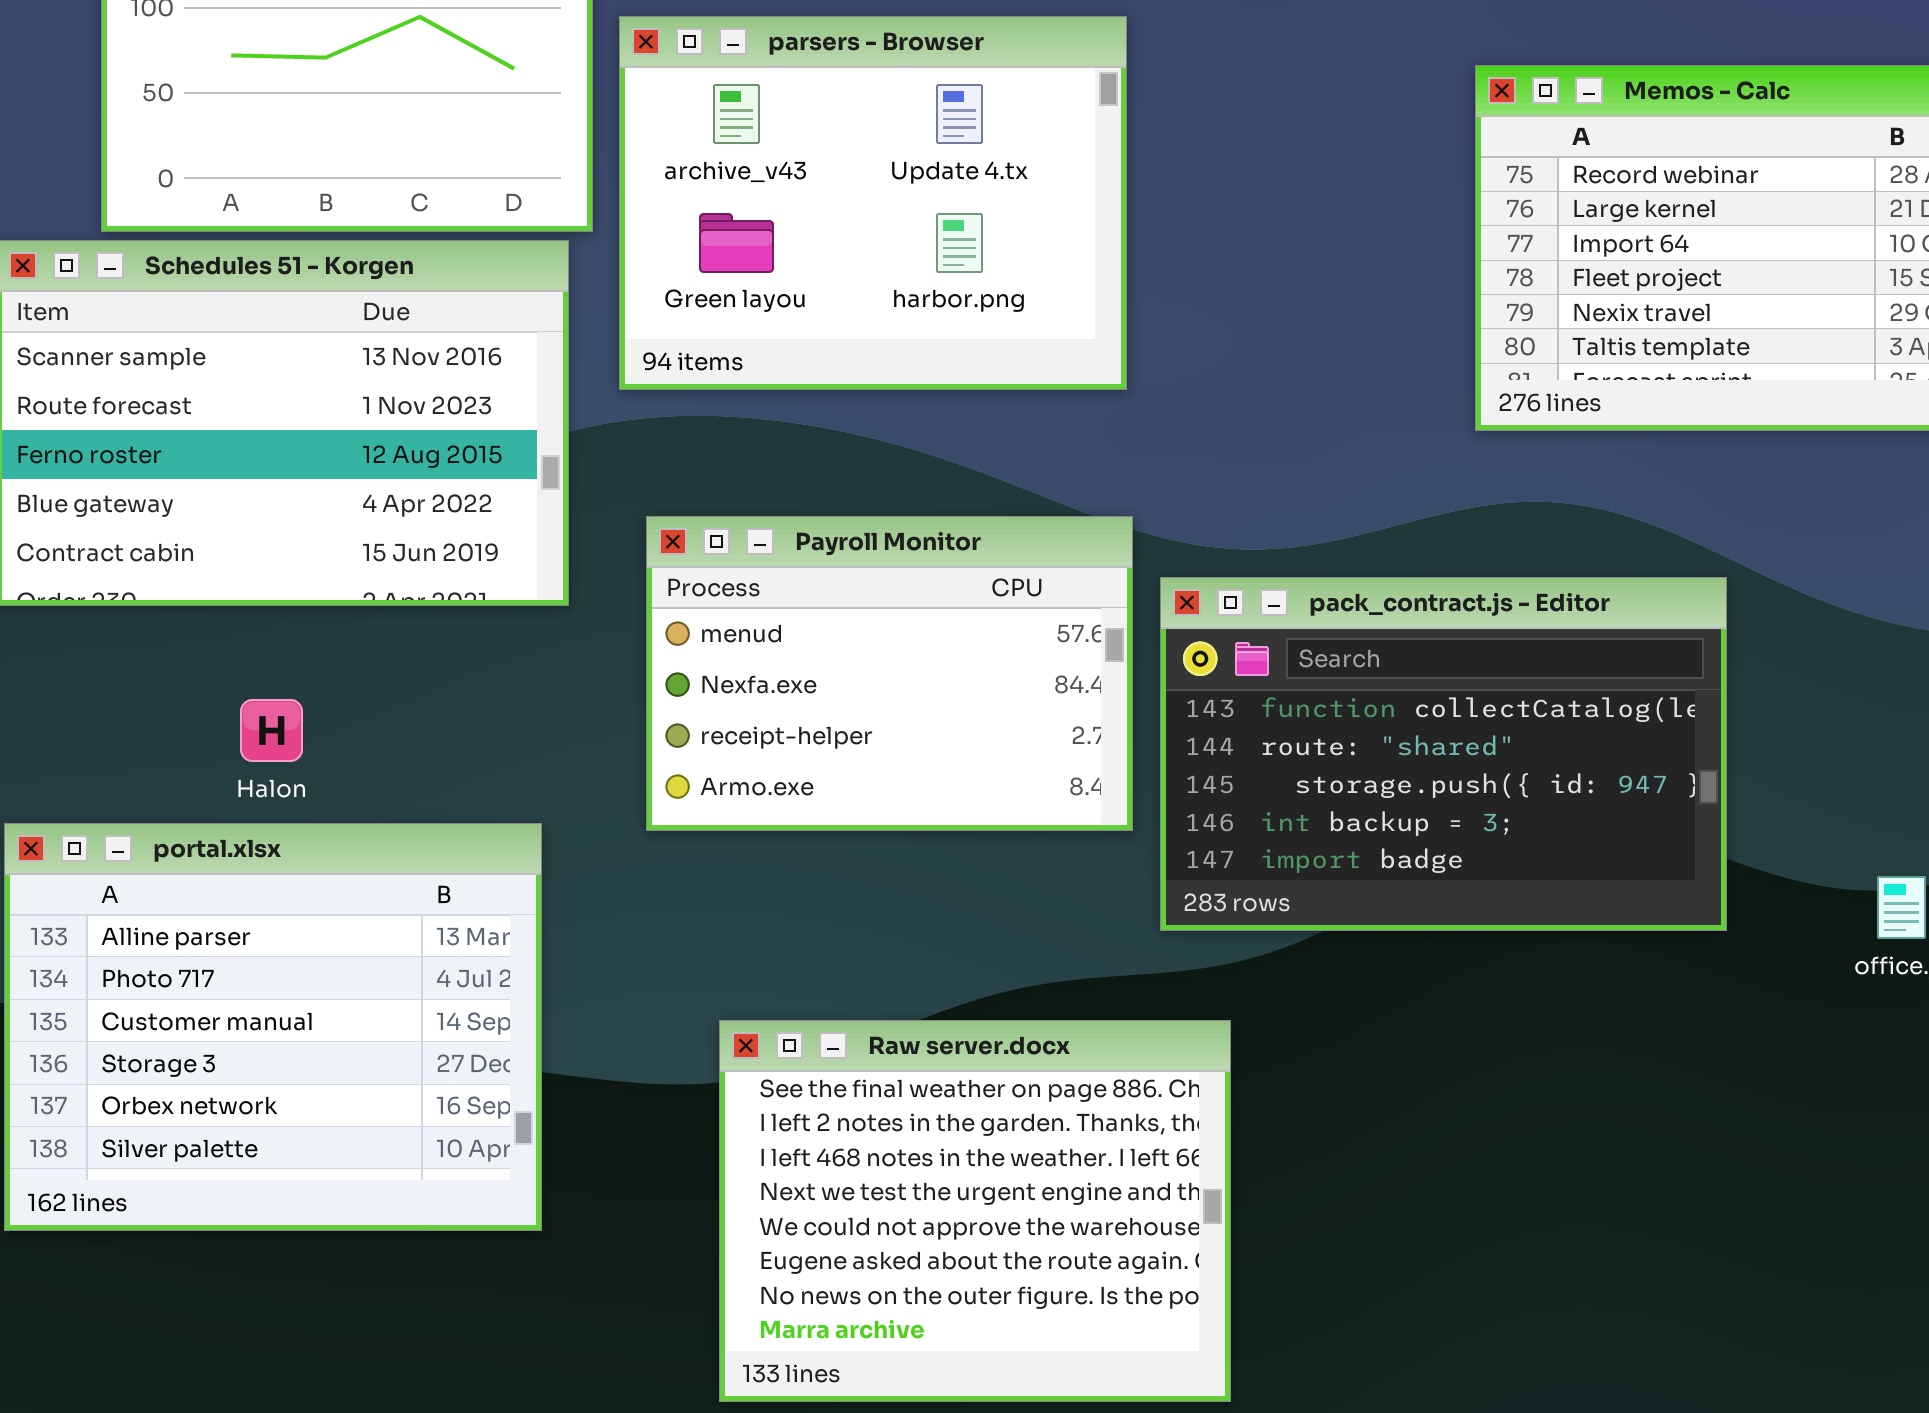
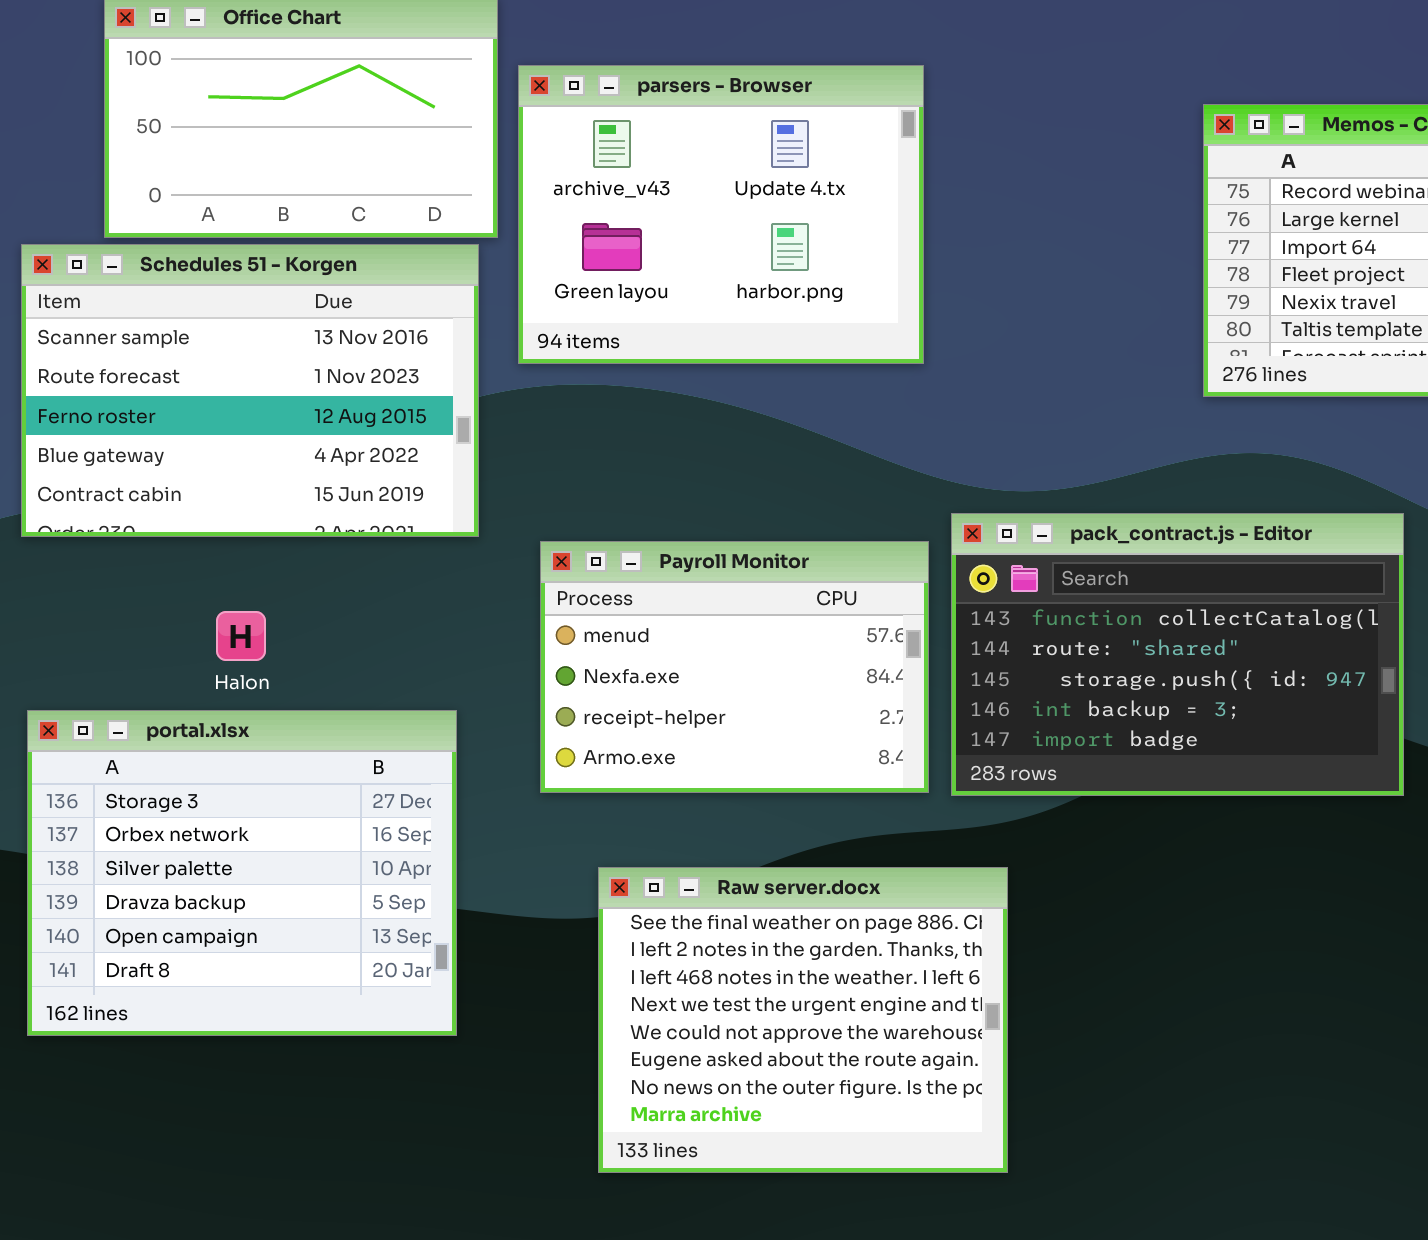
Payroll Monitor: [646,516,1133,831] -> [540,541,929,793], moved
portal.xlsx: [4,823,542,1231] -> [27,710,457,1036], scrolled down 3 rows

